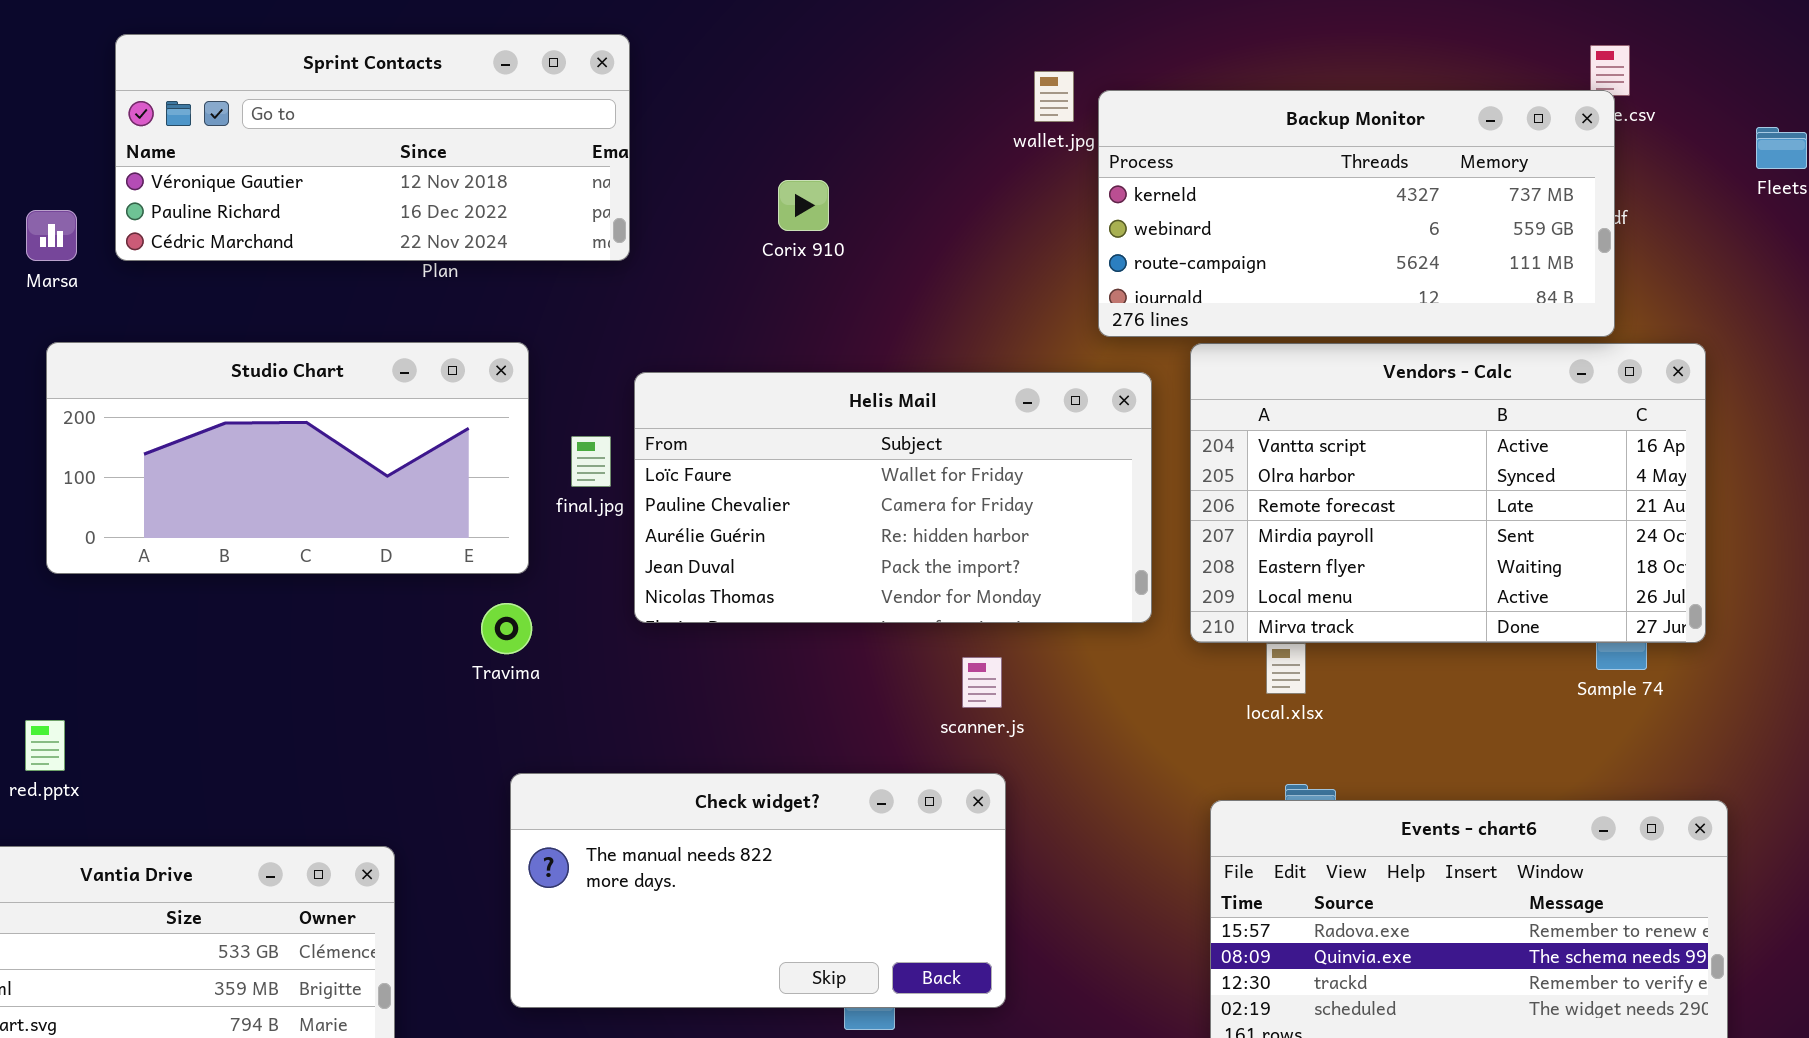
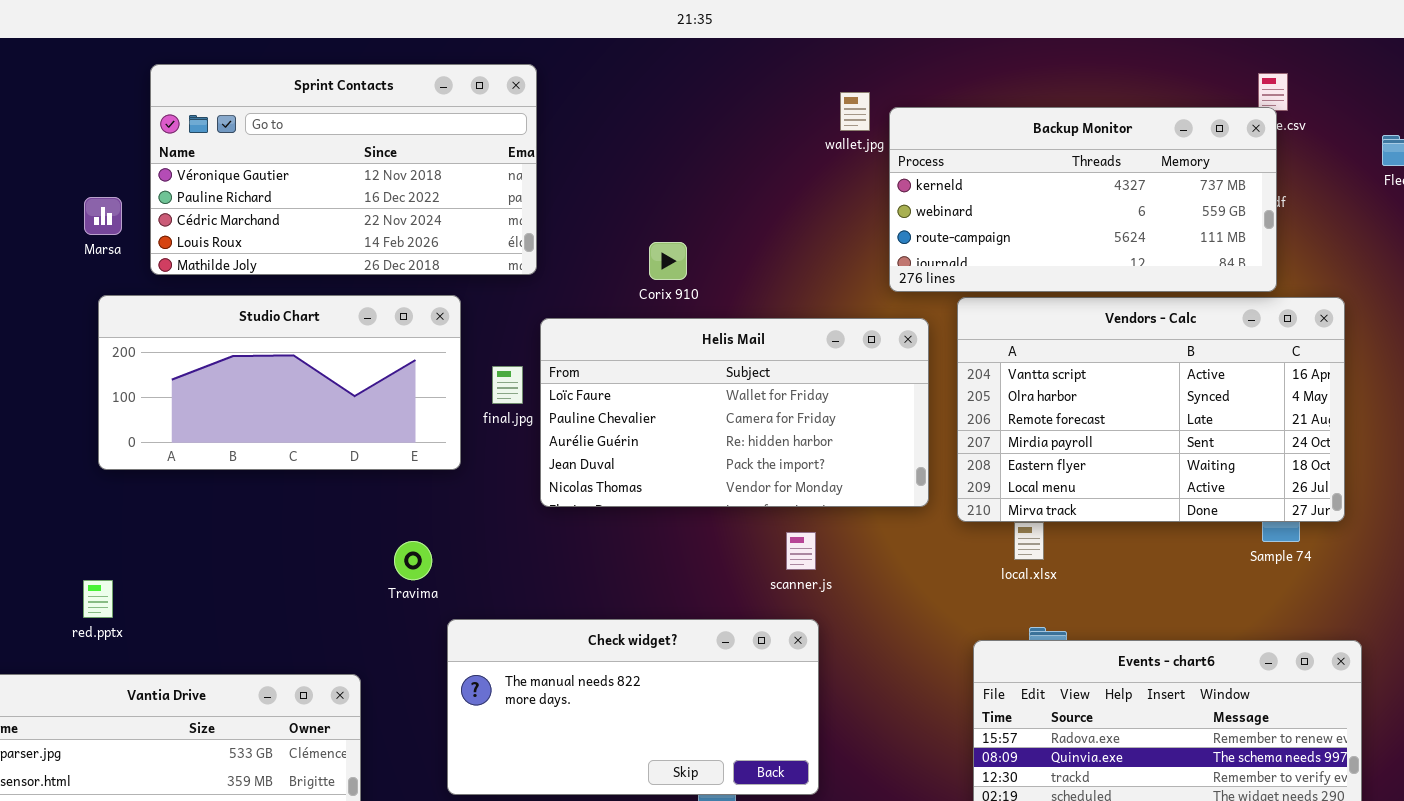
Sprint Contacts: [115,34,630,261] -> [150,64,537,275], resized
Corix 910: [778,180,829,231] -> [649,242,687,280], moved
Travima: [481,603,532,654] -> [394,541,432,580], moved

